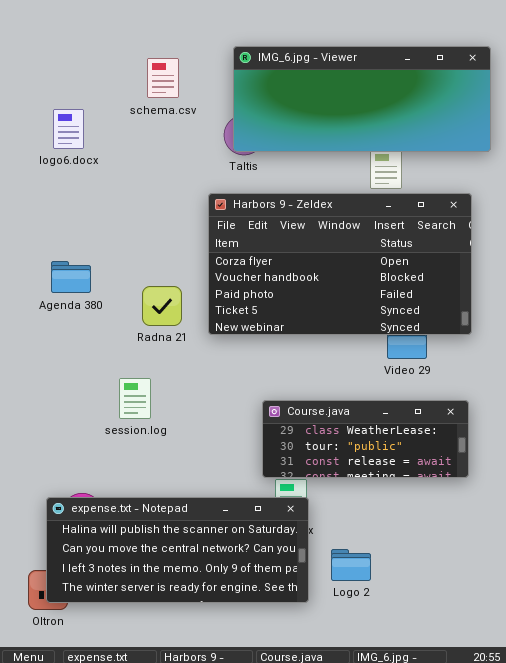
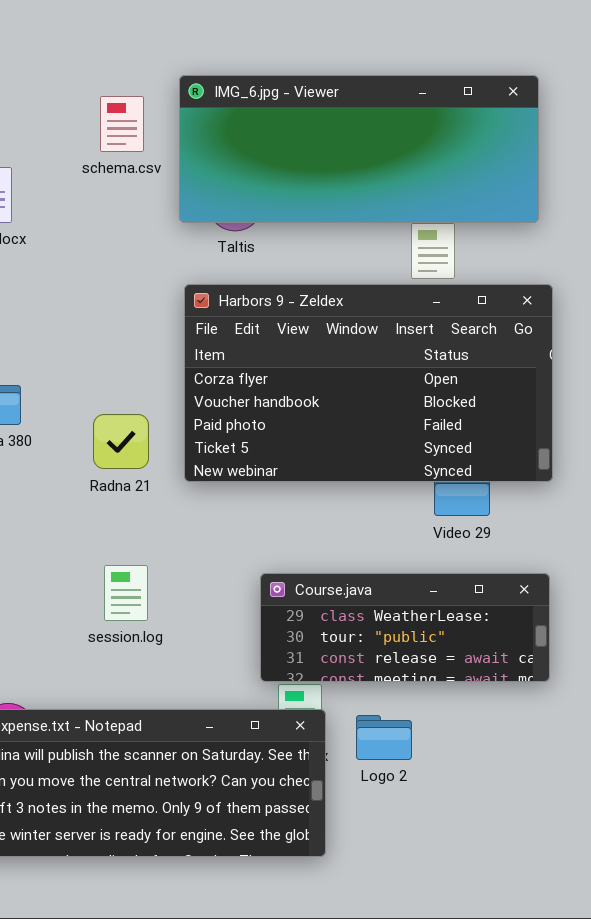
IMG_6.jpg - Viewer: [233,46,491,152] -> [179,75,539,223], moved
session.log: [119,378,151,419] -> [104,565,148,621], moved
Logo 2: [331,549,371,581] -> [356,715,412,760], moved

